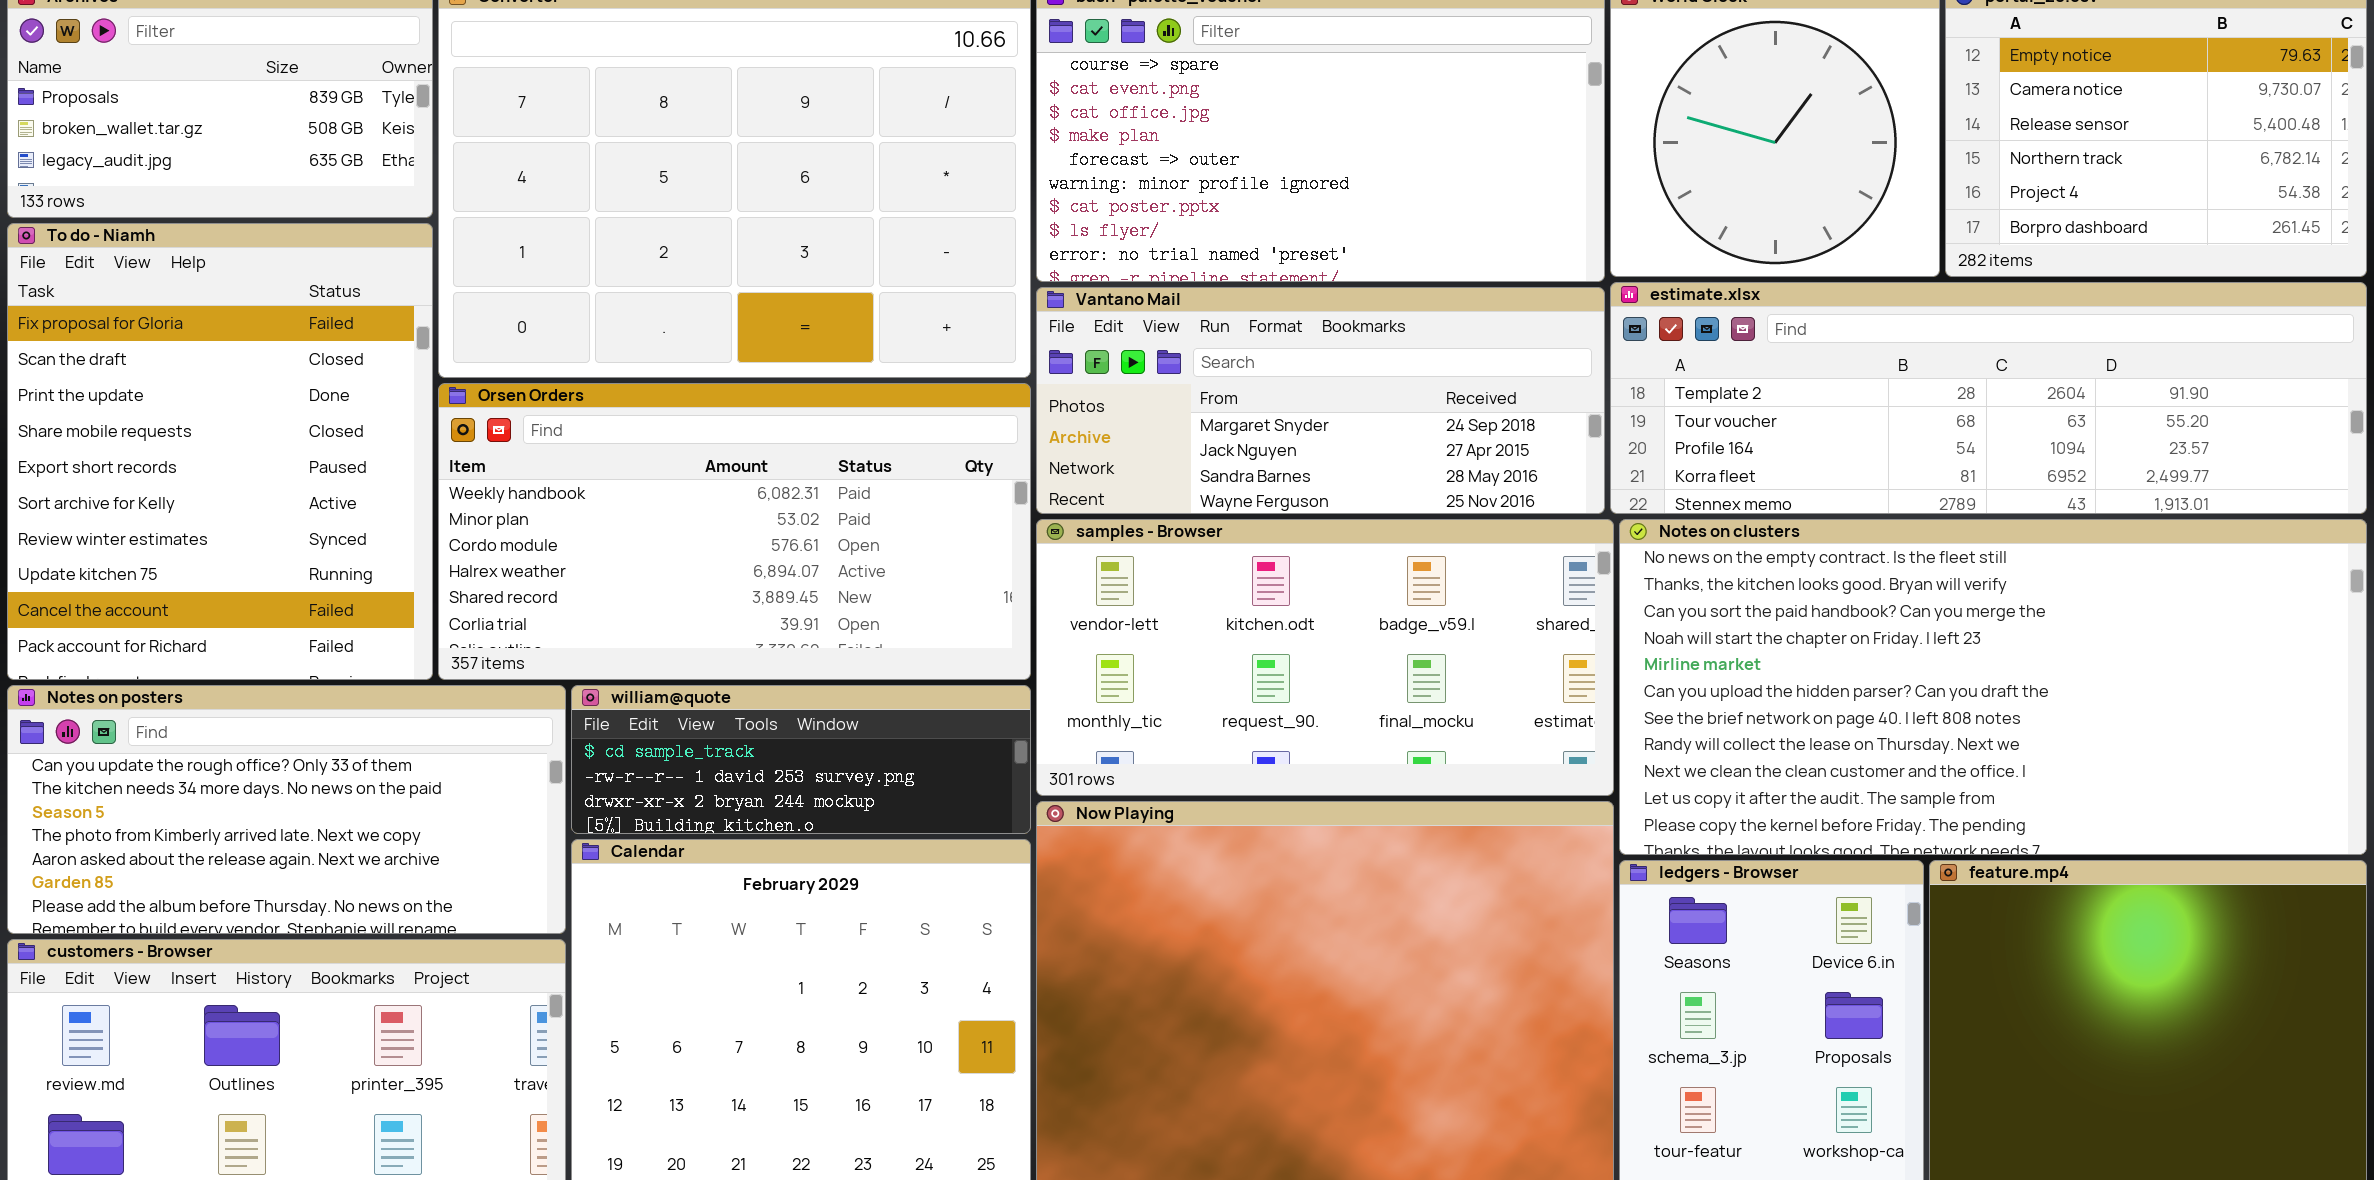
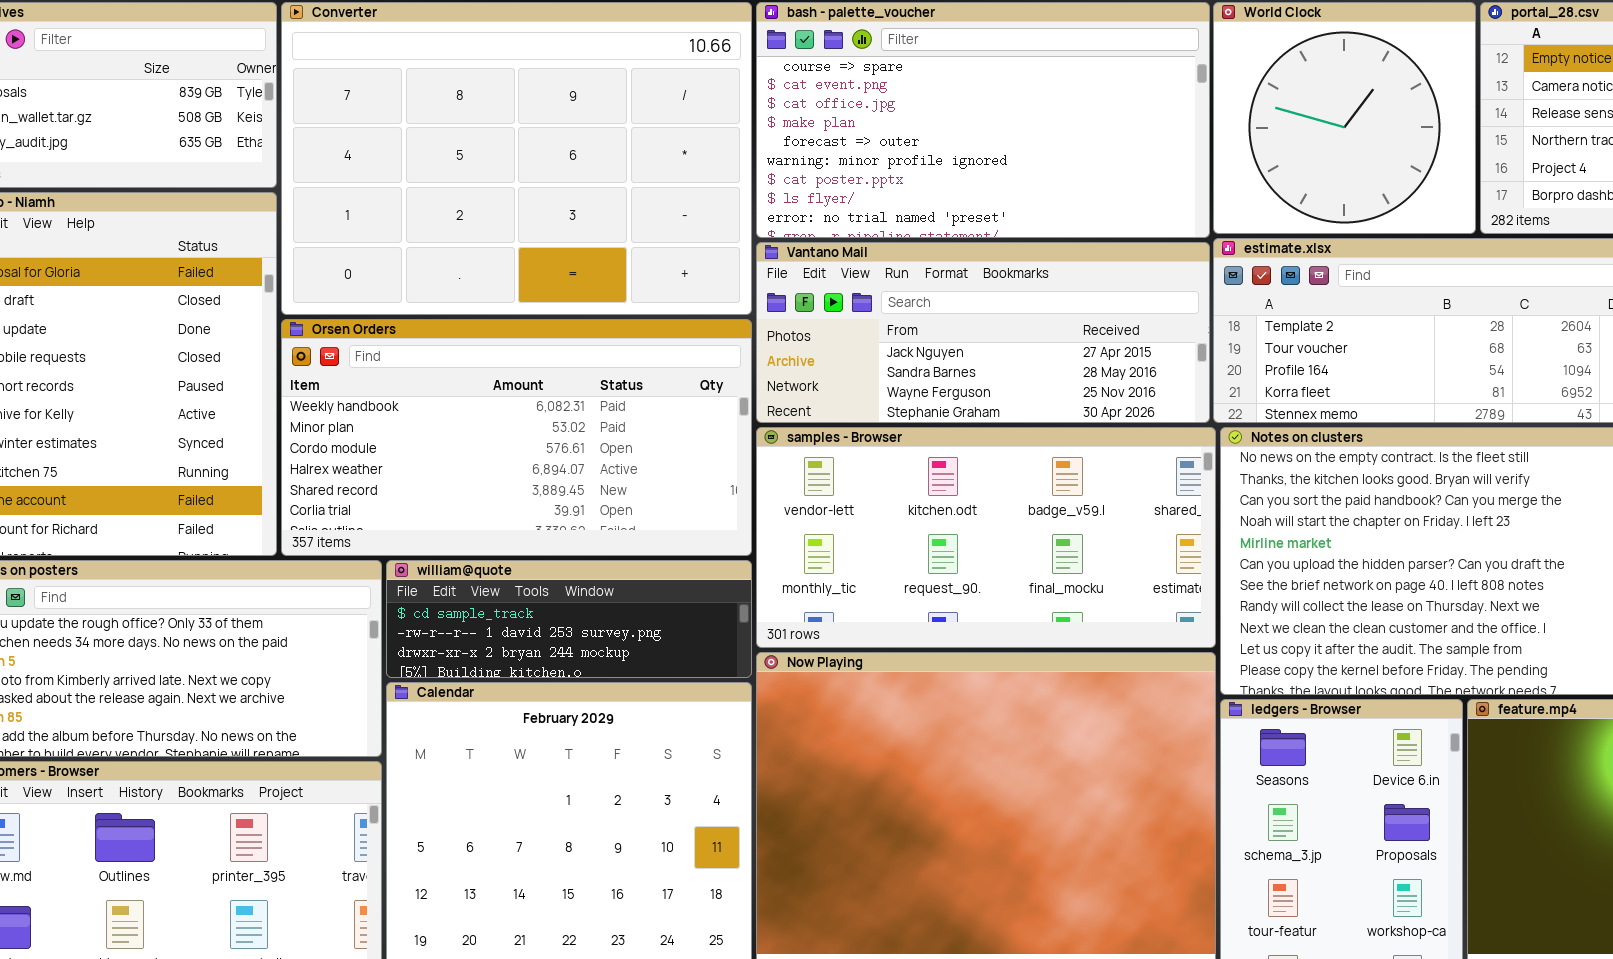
Vantano Mail: [1036,287,1605,514] -> [756,242,1210,423], scrolled down 1 row

